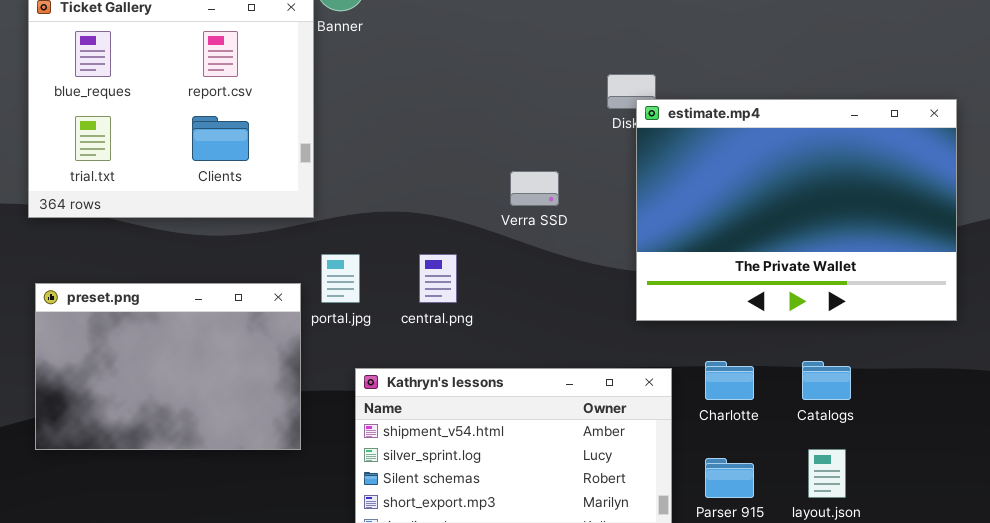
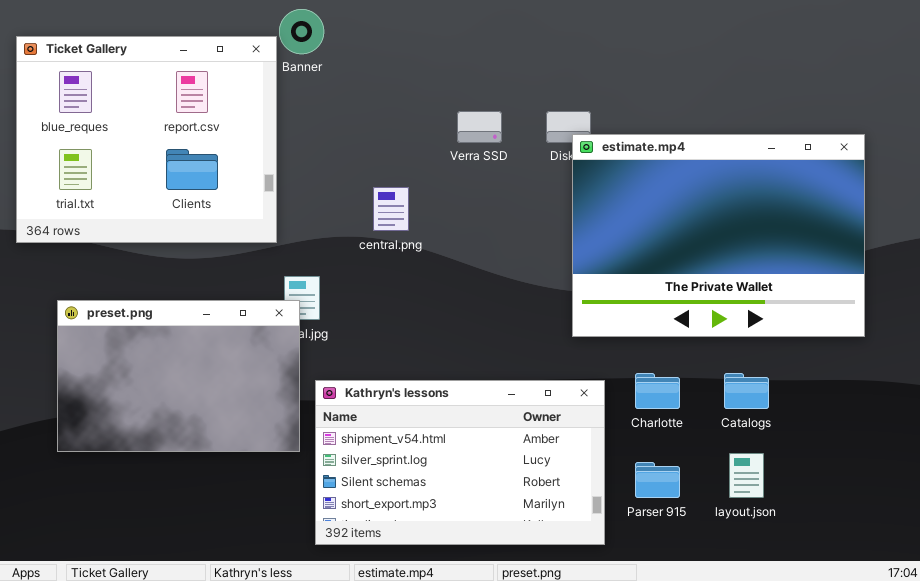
Verra SSD: [510,171,559,206] -> [457,111,502,143], moved
central.png: [419,254,457,303] -> [373,187,409,231], moved
preset.png: [35,283,301,450] -> [57,300,300,452], moved

